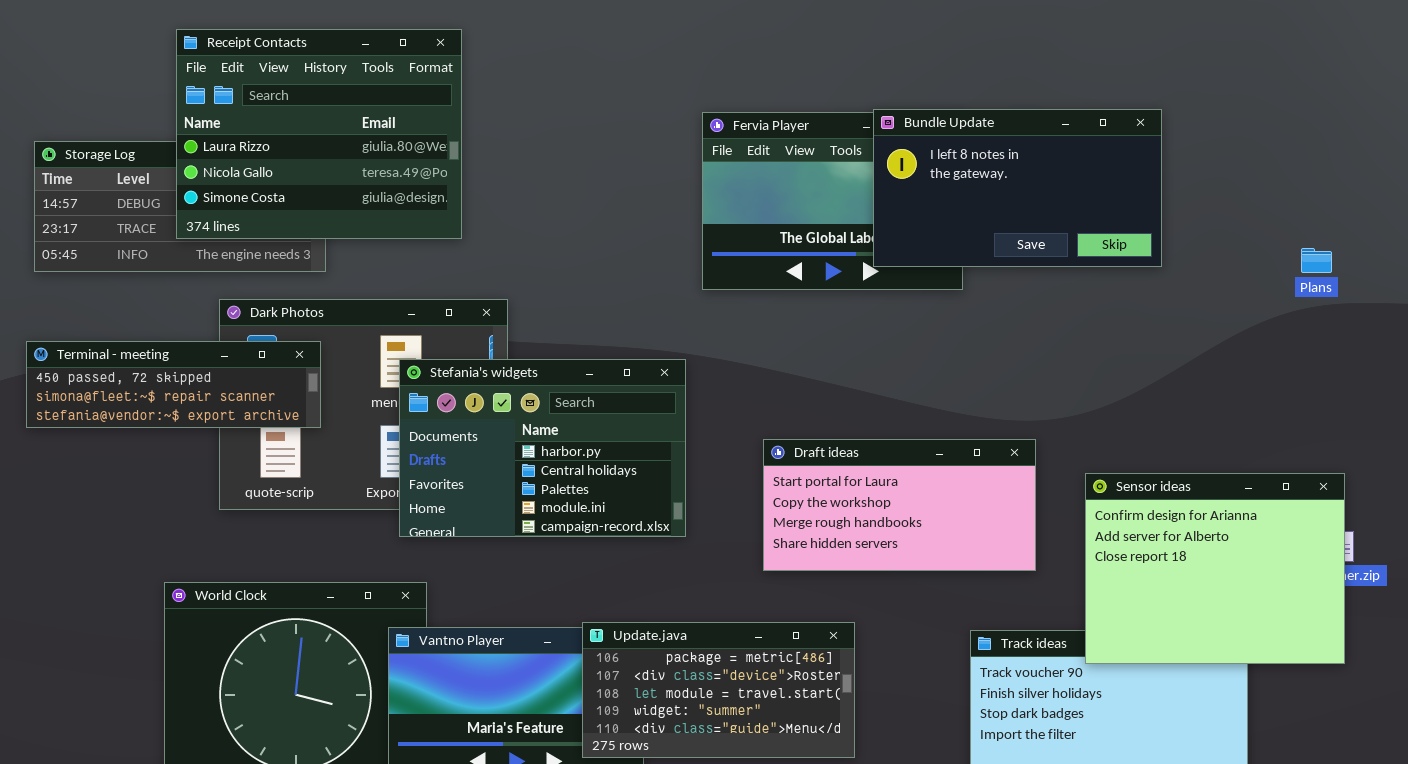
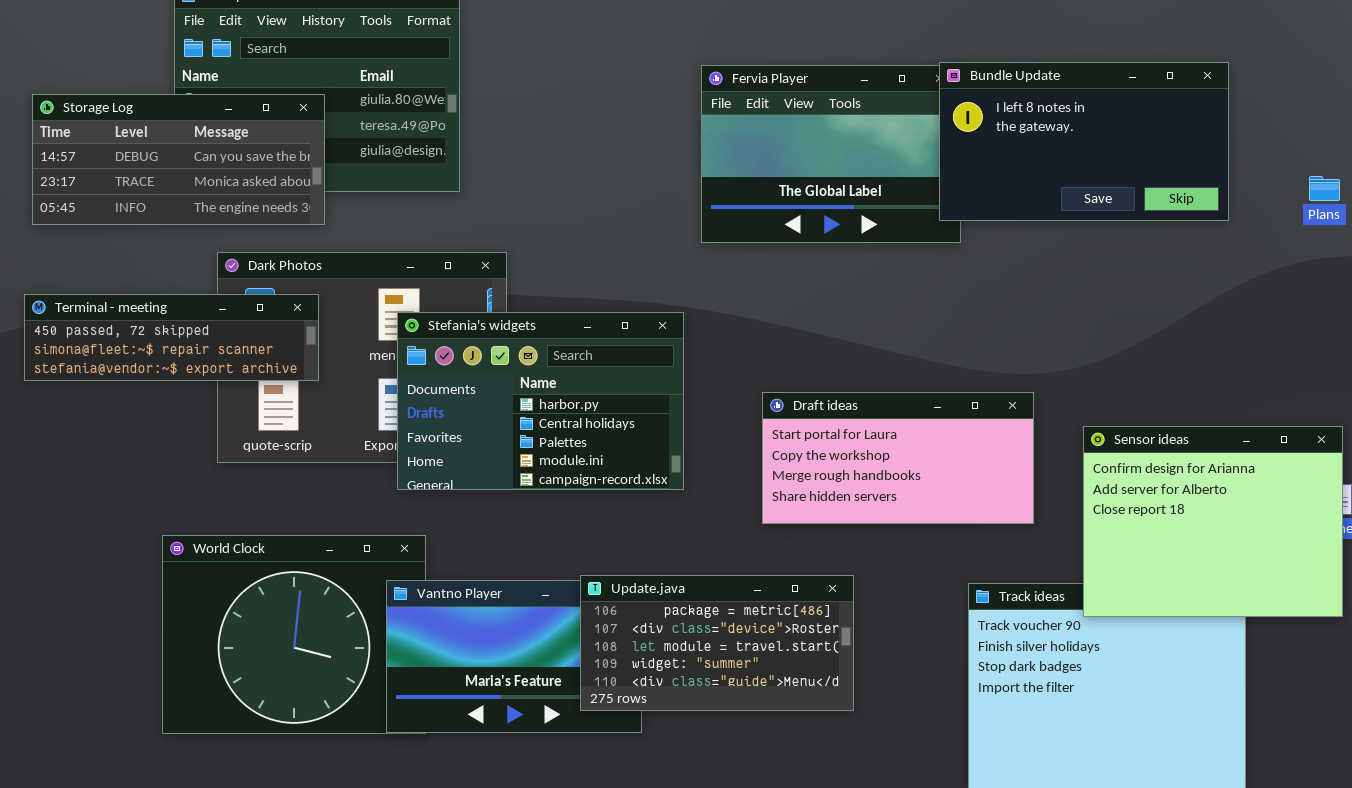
Bundle Update: [873,109,1162,267] -> [939,62,1229,221], moved
Storage Log: [34,141,326,272] -> [32,94,325,225], raised
Plans: [1301,248,1332,273] -> [1309,176,1340,201], moved

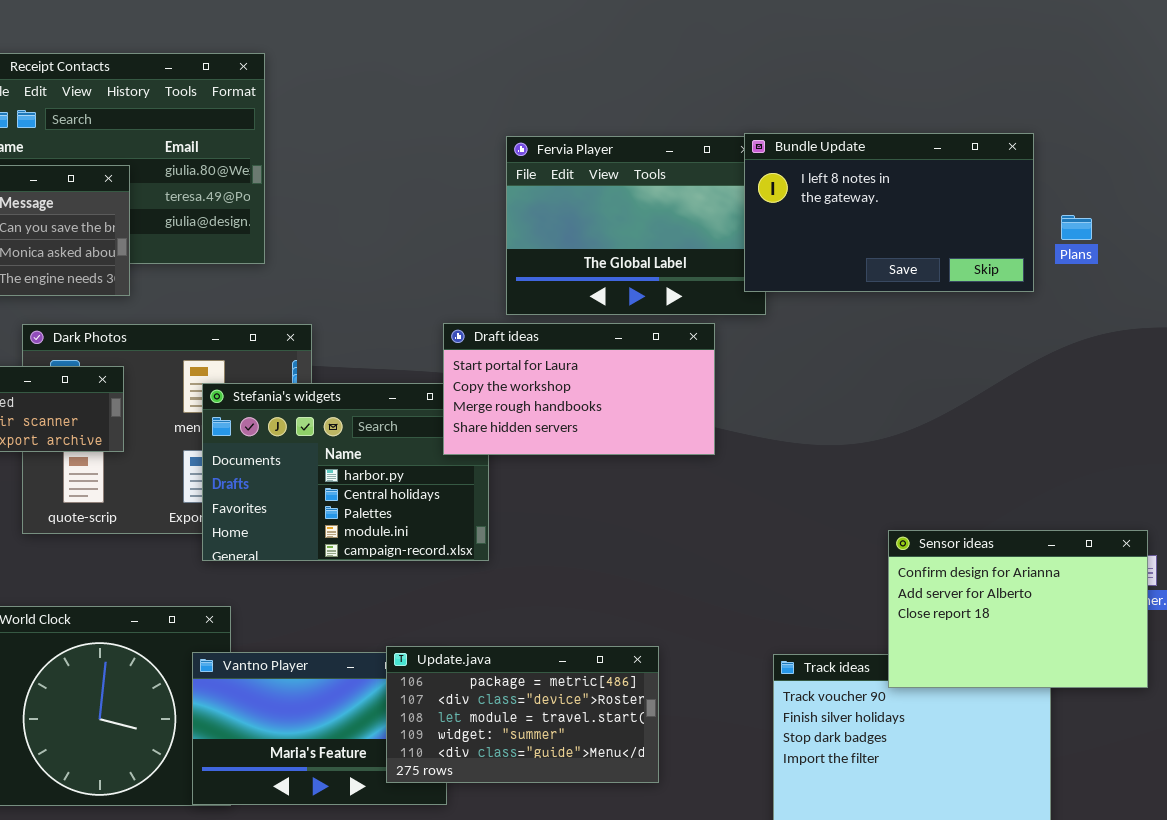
Plans: [1309,176,1340,201] -> [1061,215,1092,240], moved
Draft ideas: [762,392,1034,524] -> [443,323,715,455], moved
Sensor ideas: [1083,426,1343,617] -> [888,530,1148,688], resized

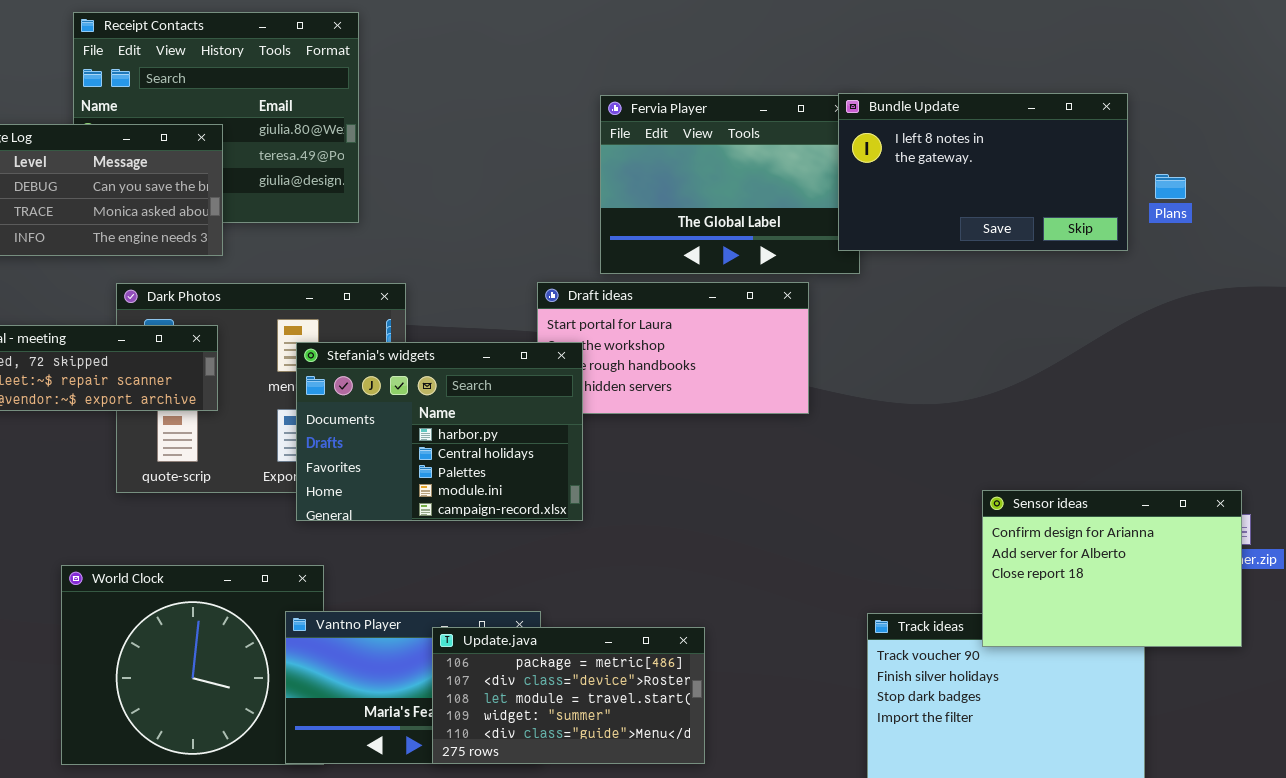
Stefania's widgets: [202,383,489,561] -> [296,342,583,521], raised
Update.java: [386,646,659,783] -> [432,627,705,764], moved

